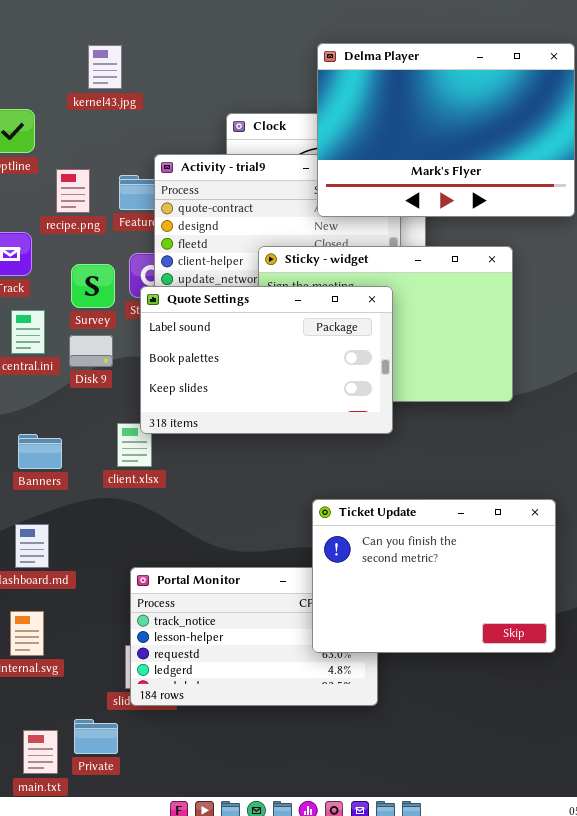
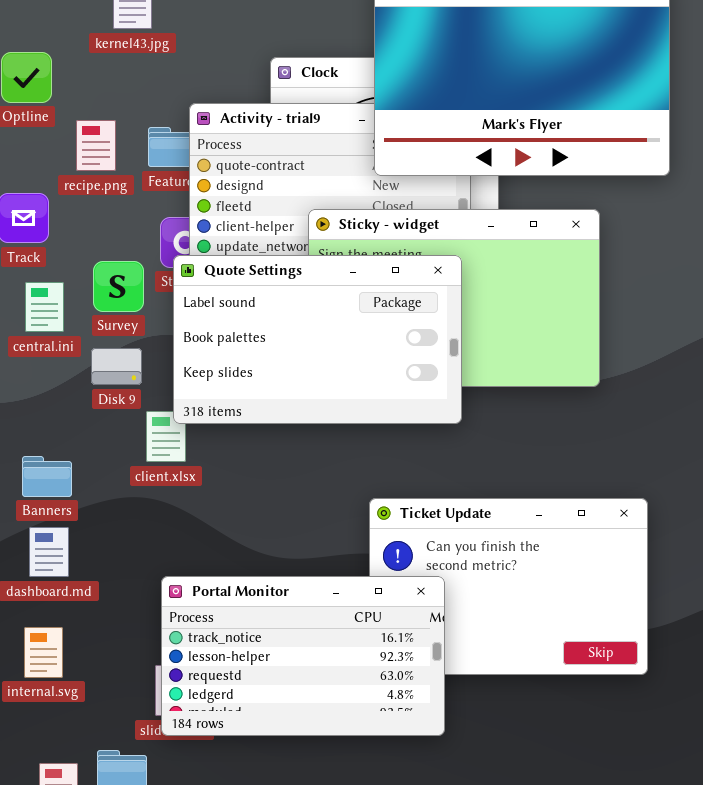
Survey: [71,264,115,308] -> [93,261,144,312], moved
Disk 9: [69,335,113,367] -> [91,348,142,385], moved
Banners: [18,434,62,469] -> [22,456,72,497], moved
Portal Monitor: [130,567,378,706] -> [161,576,445,736], raised

